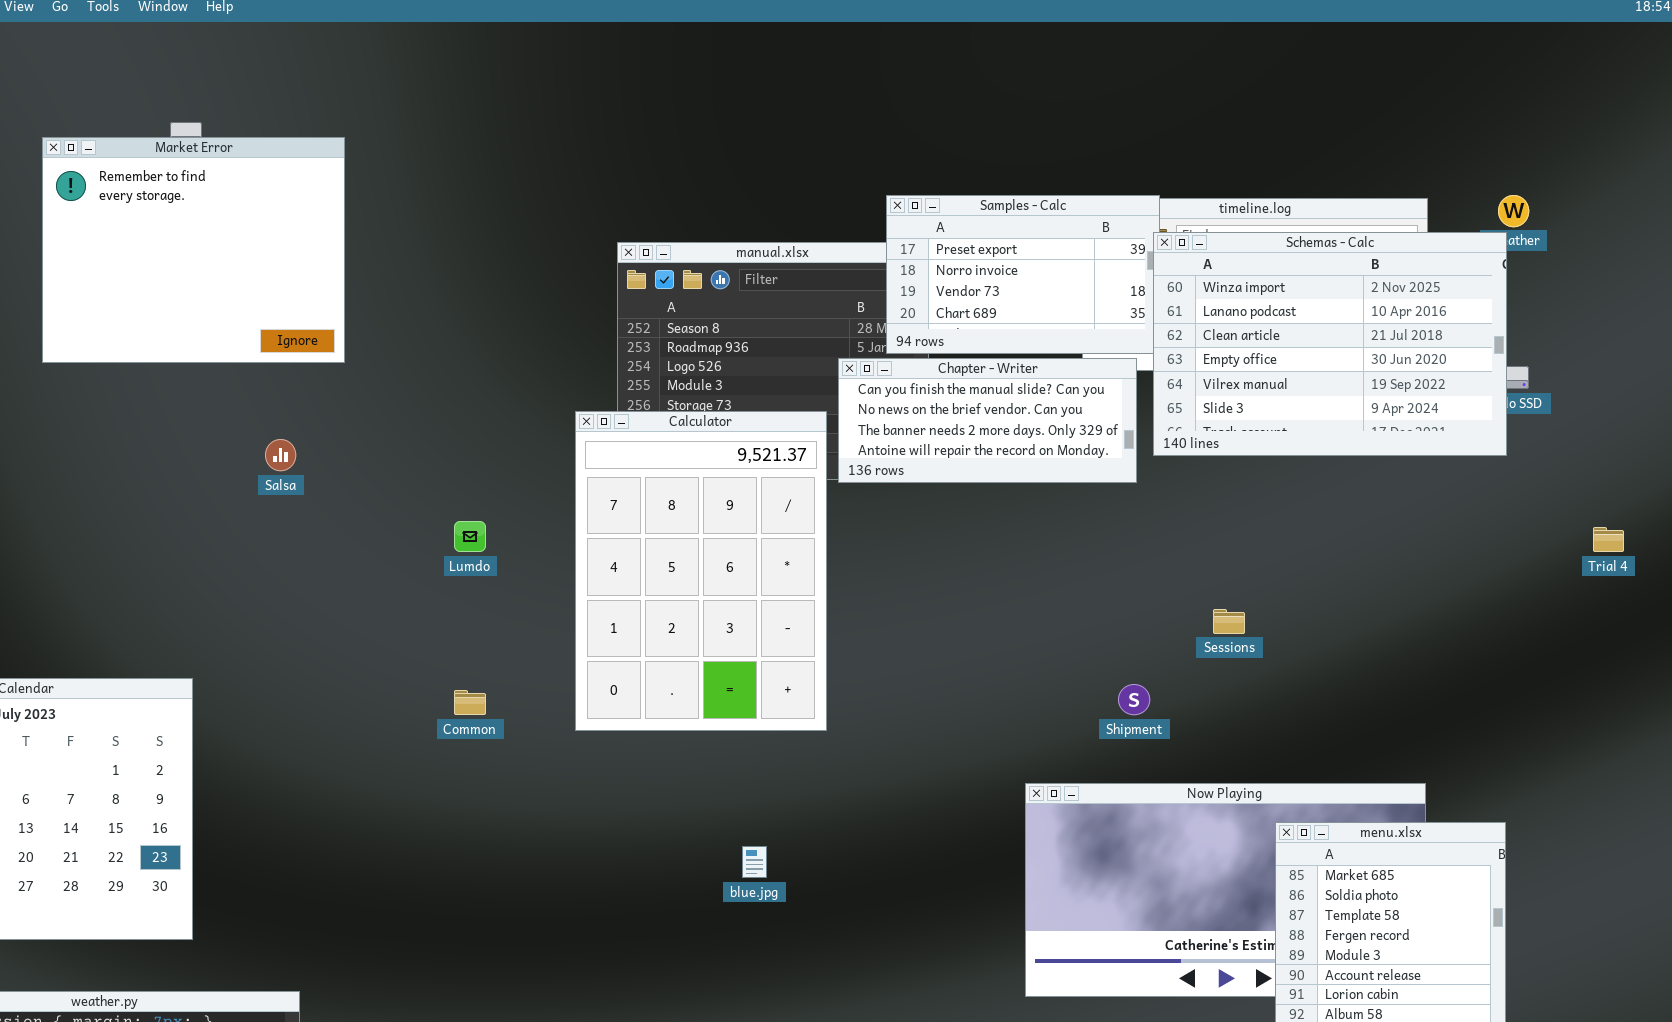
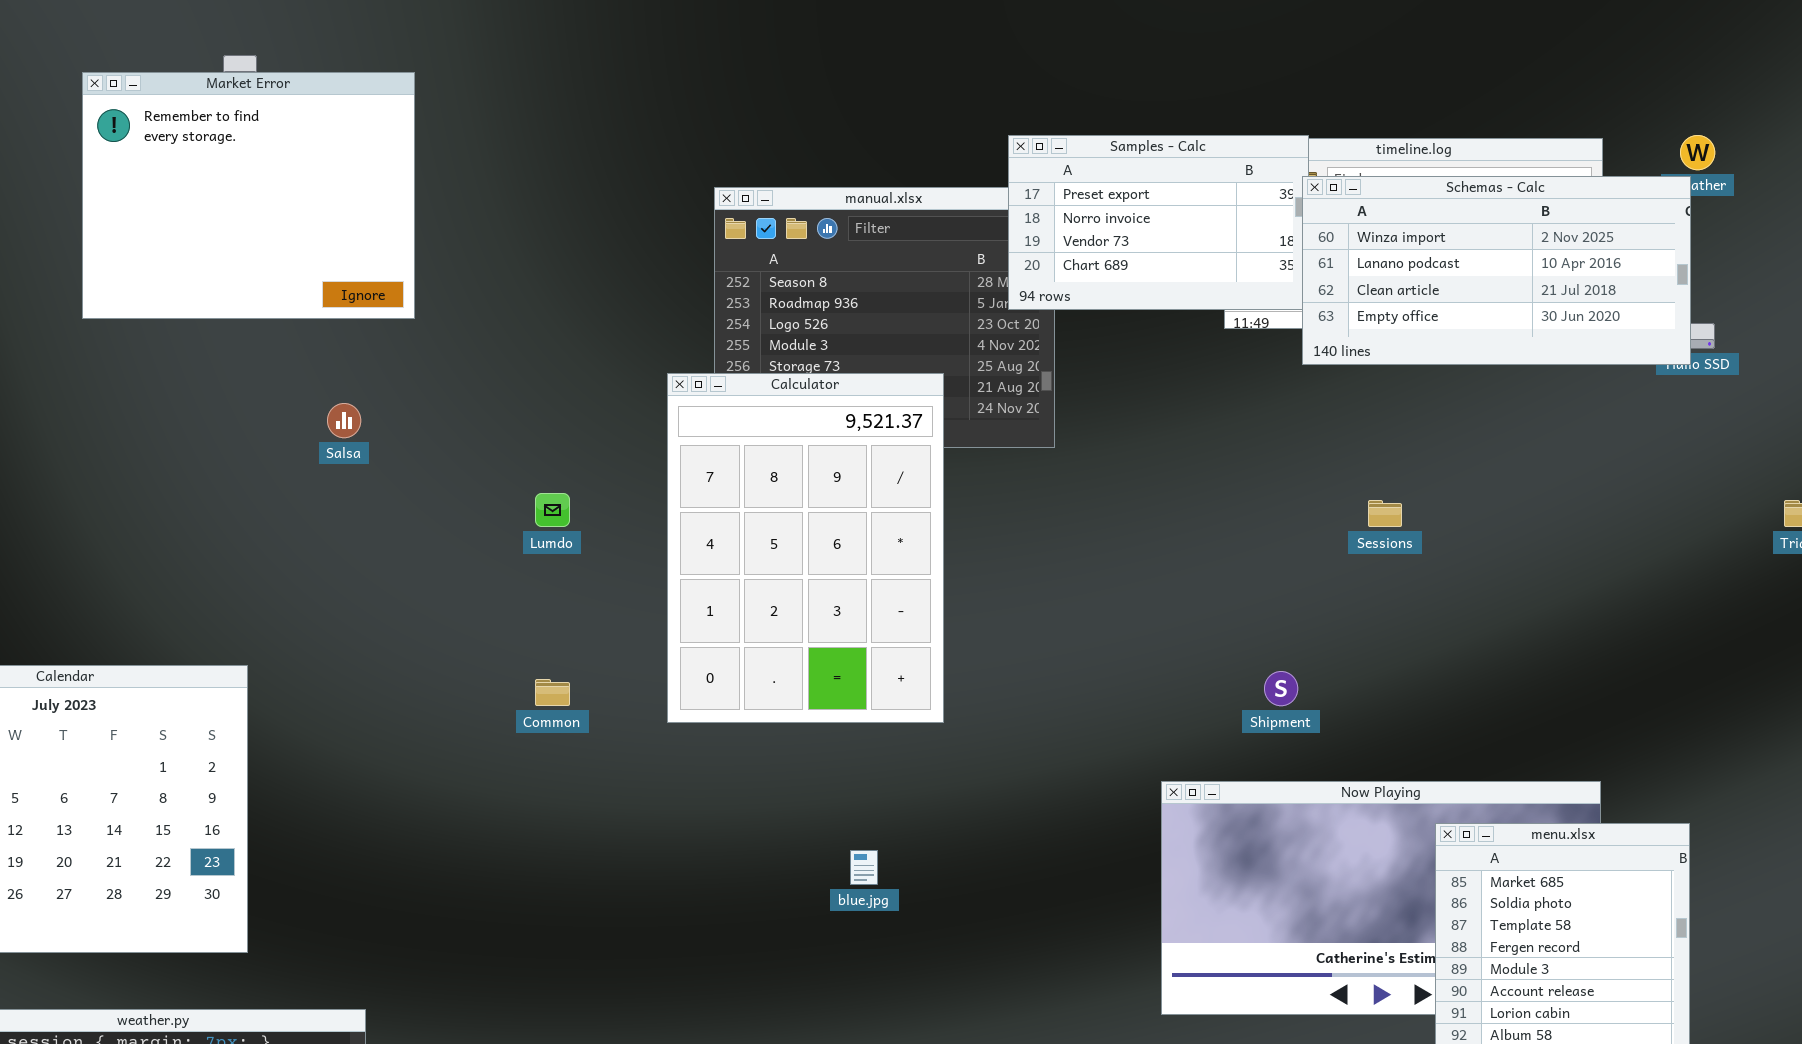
Schemas - Calc: [1153,232,1507,456] -> [1302,176,1691,365], resized
Chapter - Writer: [838,358,1137,483] -> none, closed
Sessions: [1213,609,1245,634] -> [1368,500,1402,527], moved

